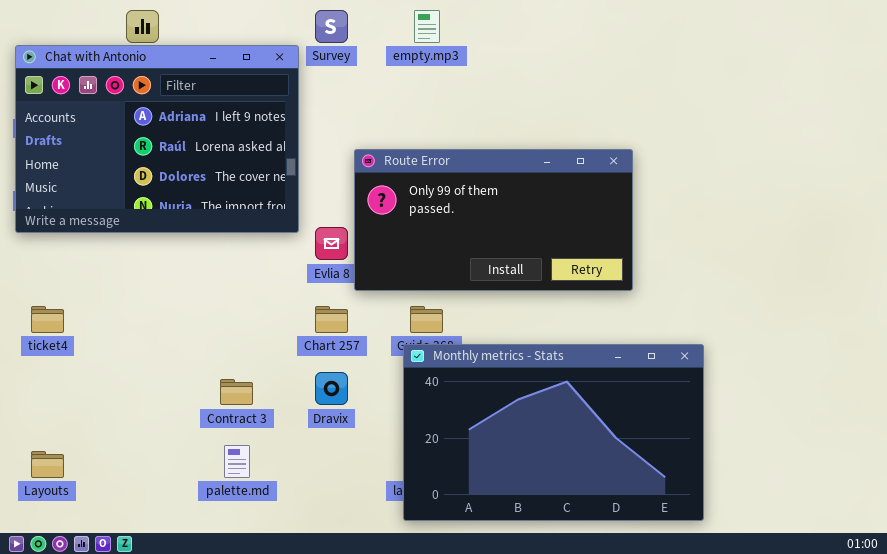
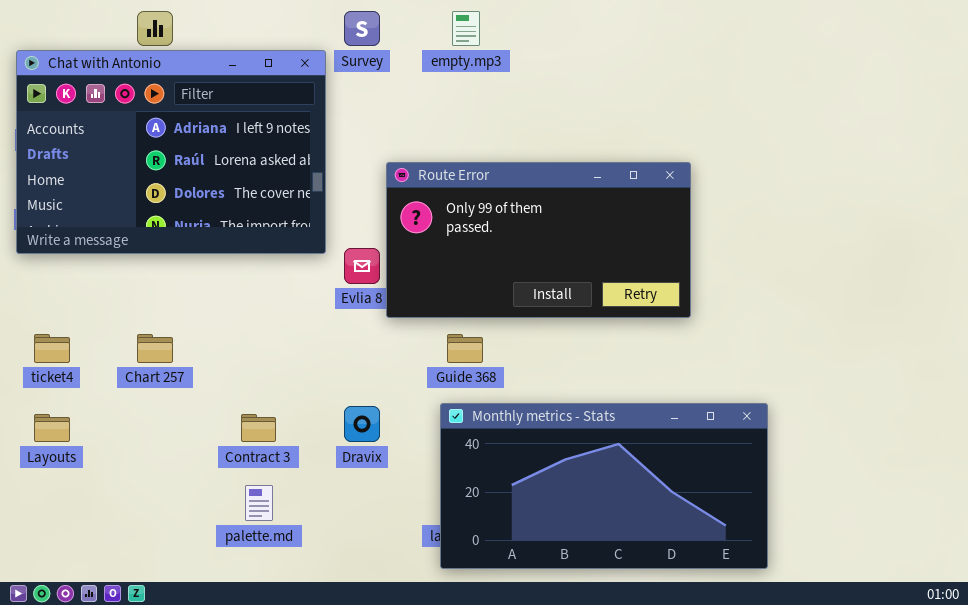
Chart 257: [315,306,348,333] -> [137,334,173,363], moved
Monthly metrics - Stats: [403,344,704,521] -> [440,403,768,569], resized
Layouts: [31,451,64,478] -> [34,414,70,442], moved

